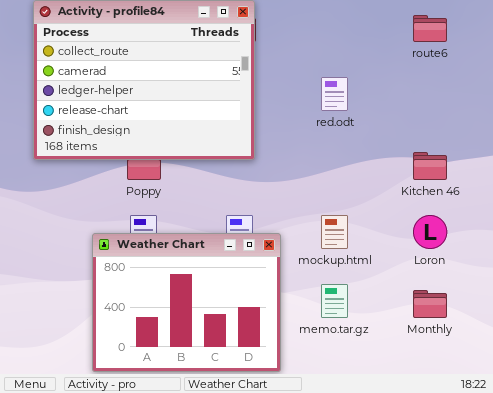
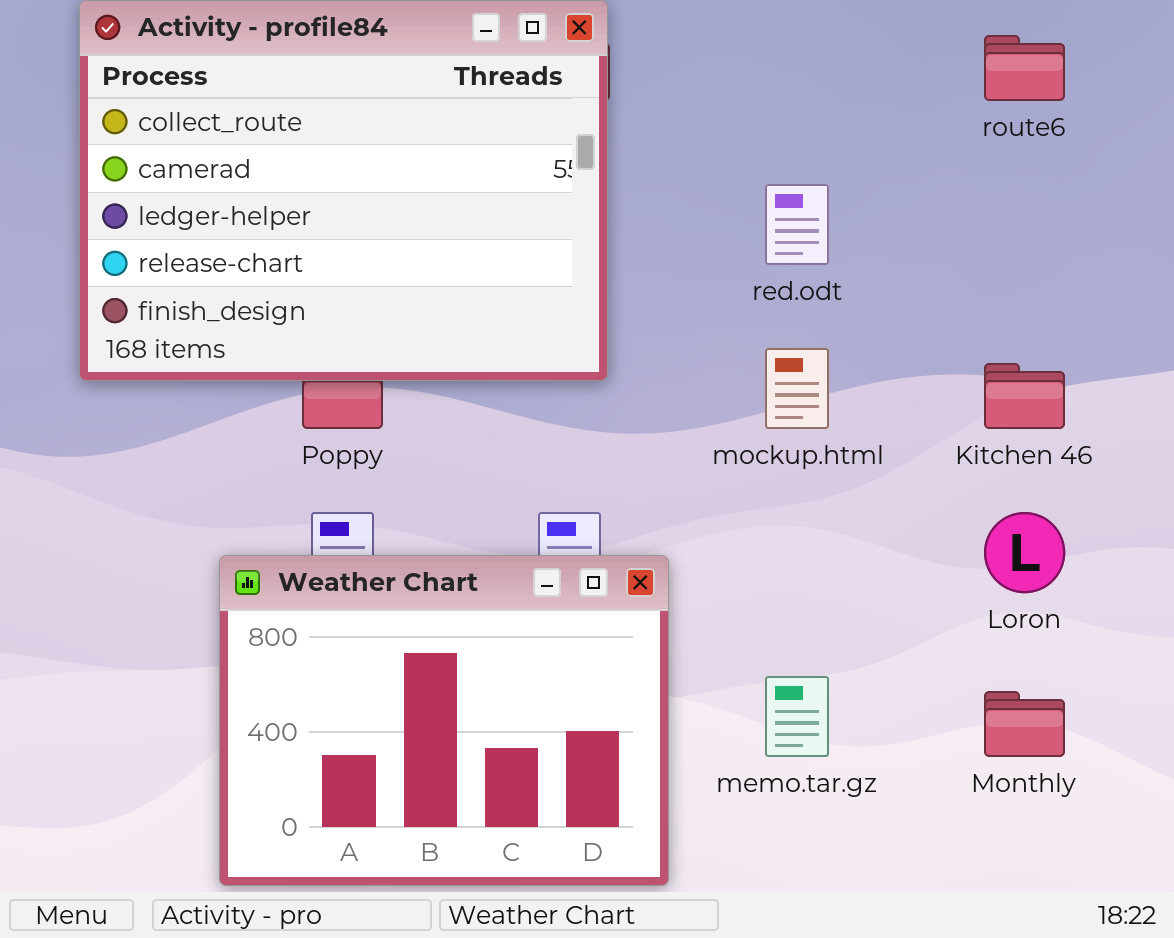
mockup.html: [321,215,348,249] -> [765,348,829,429], moved

